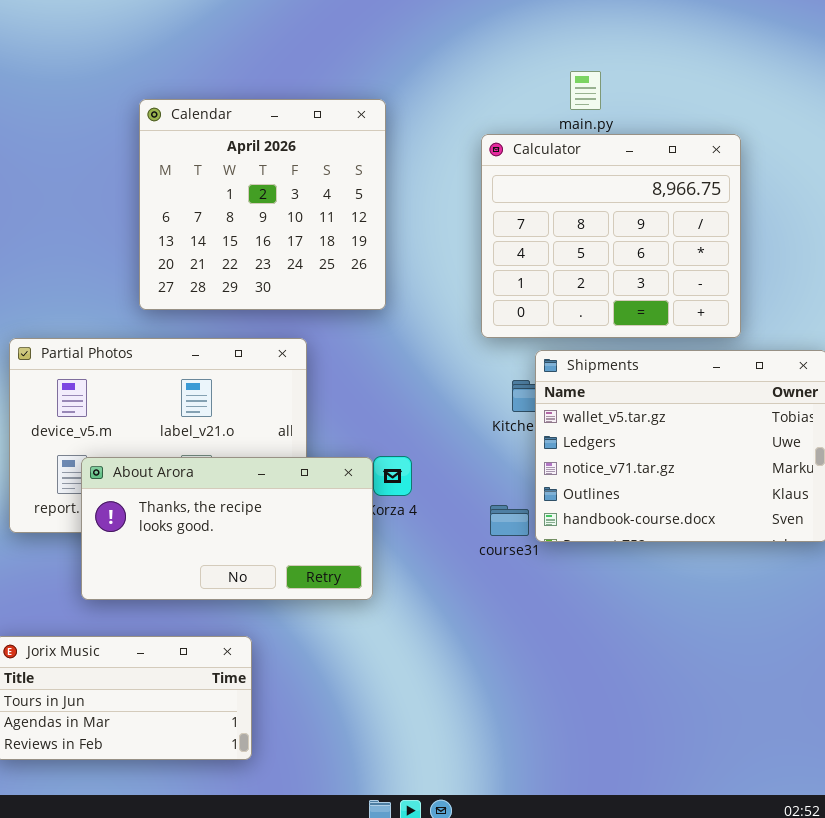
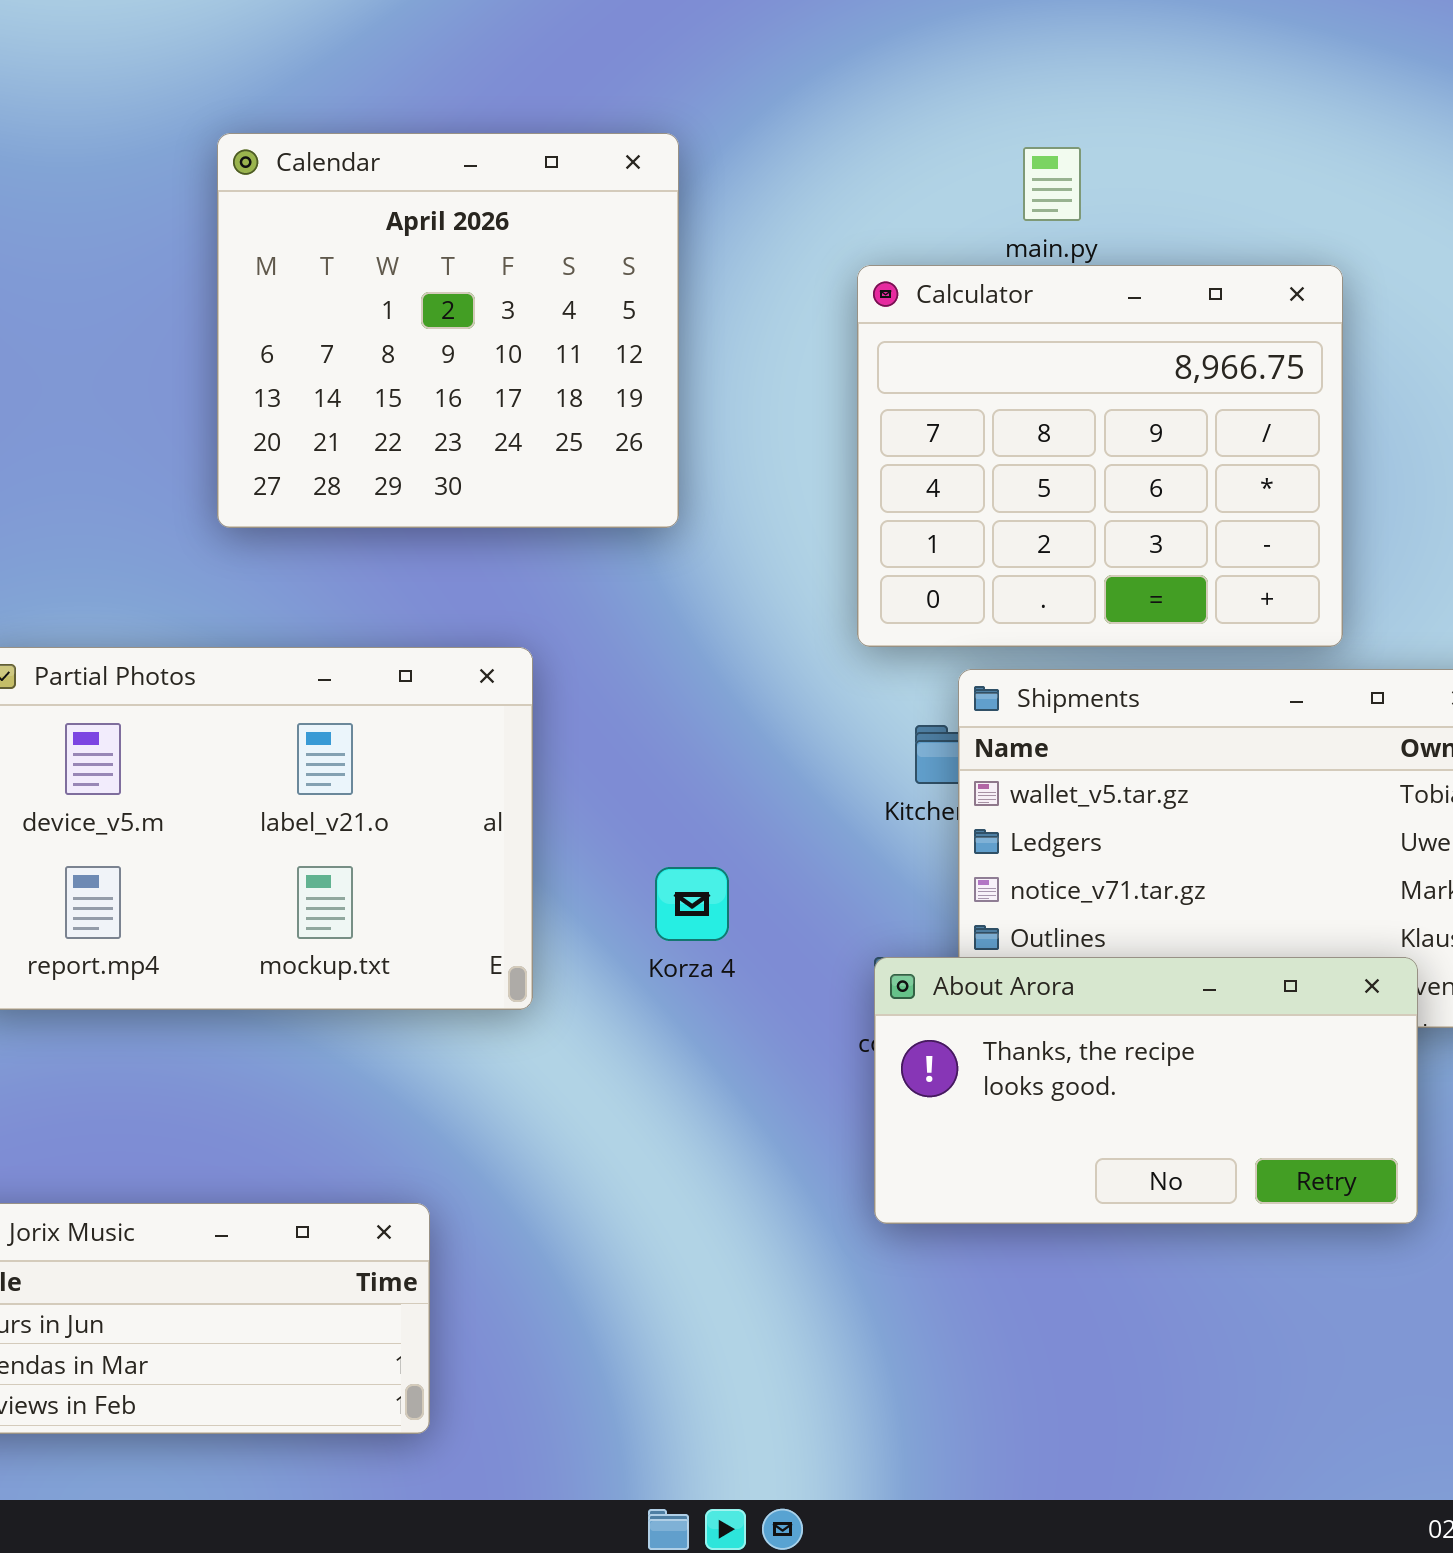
Calendar: [139,99,386,310] -> [217,133,679,528], moved
About Arora: [81,457,373,600] -> [874,957,1418,1224], moved

